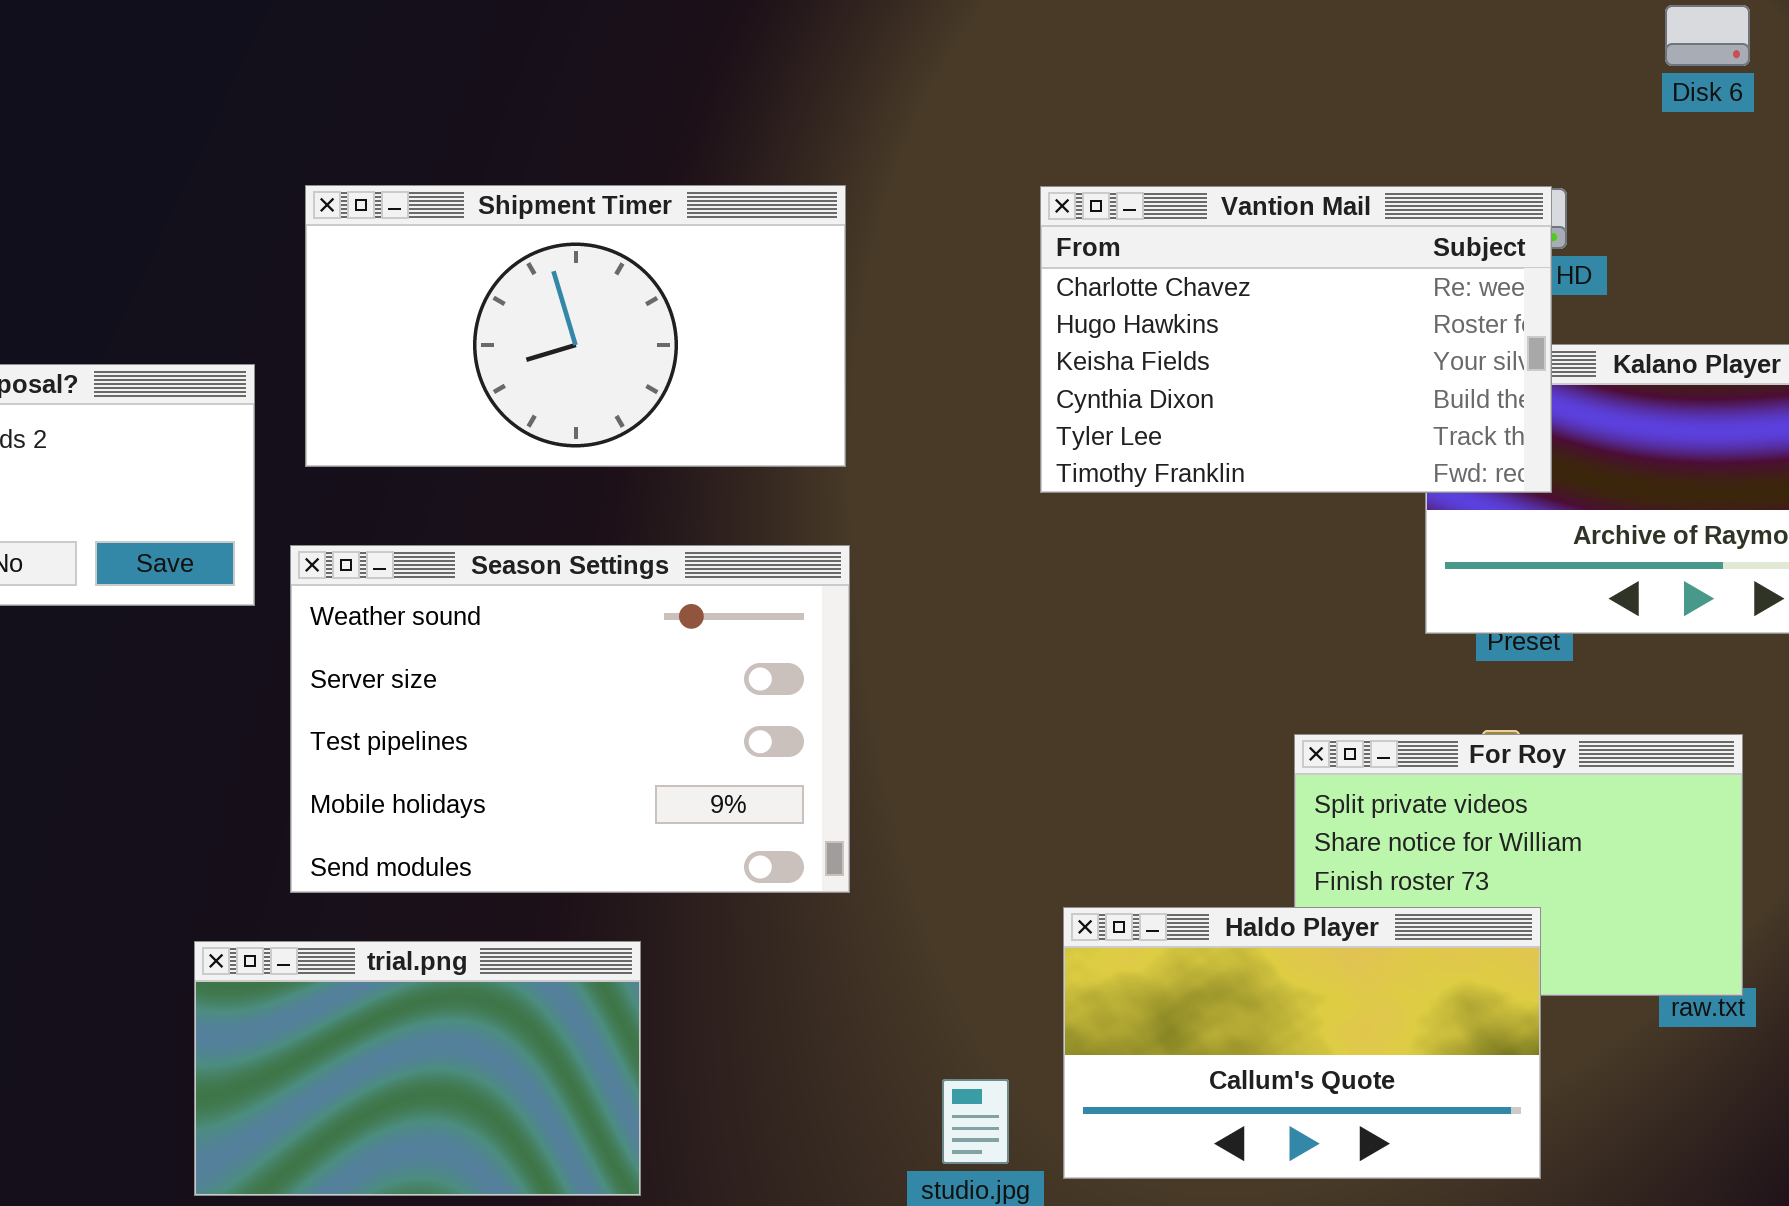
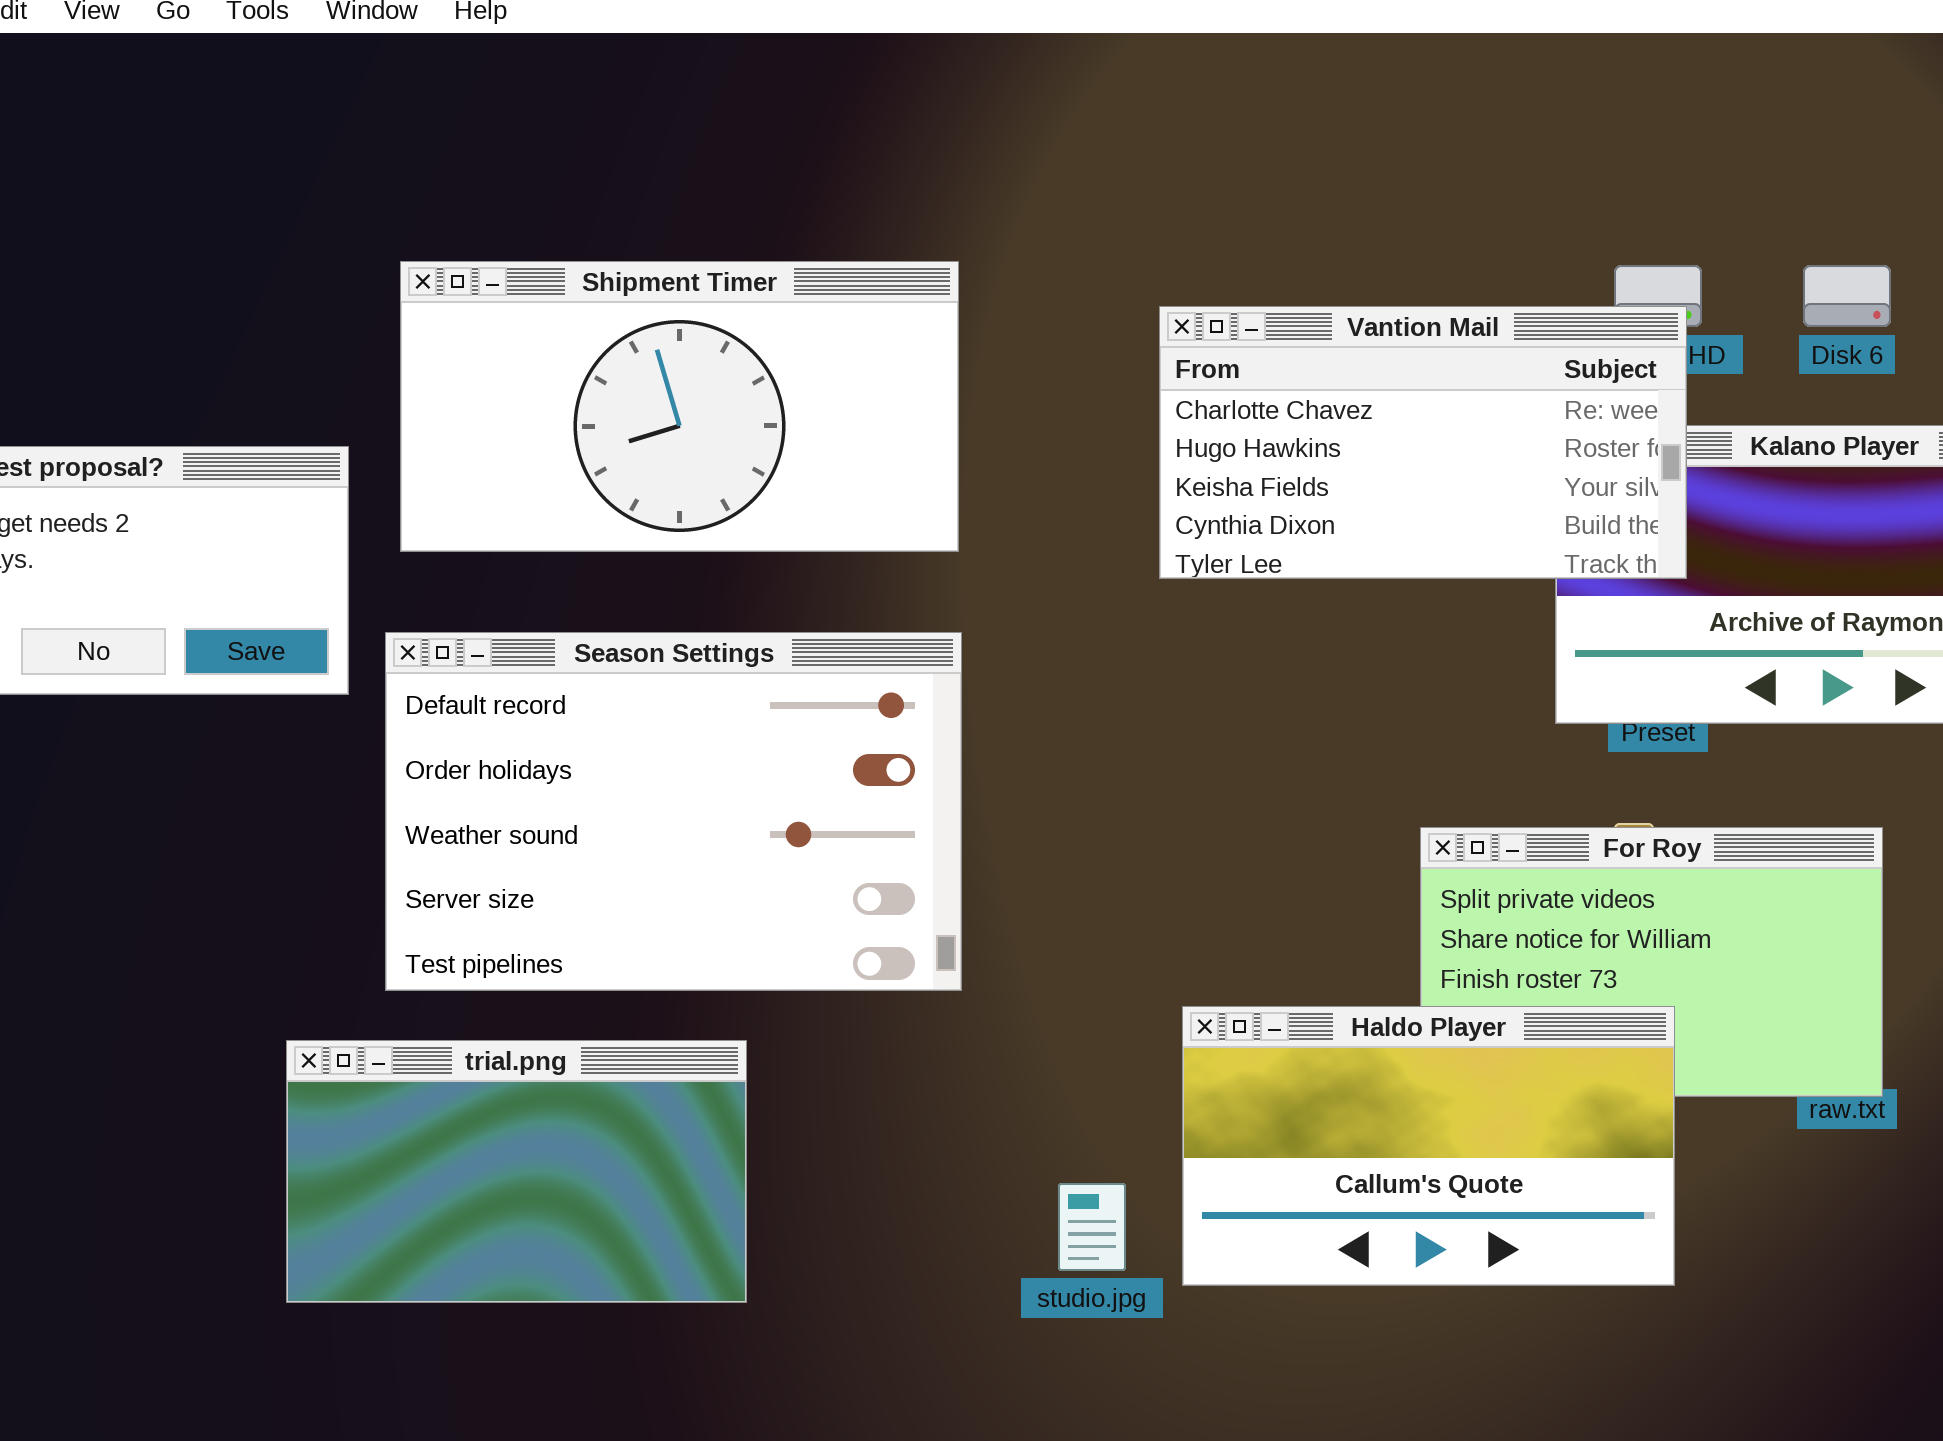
Disk 6: [1665,5,1750,66] -> [1803,265,1891,327], moved
Vantion Mail: [1040,186,1552,493] -> [1159,306,1687,579], resized
Season Settings: [290,545,850,893] -> [385,632,962,991], scrolled up 2 rows

